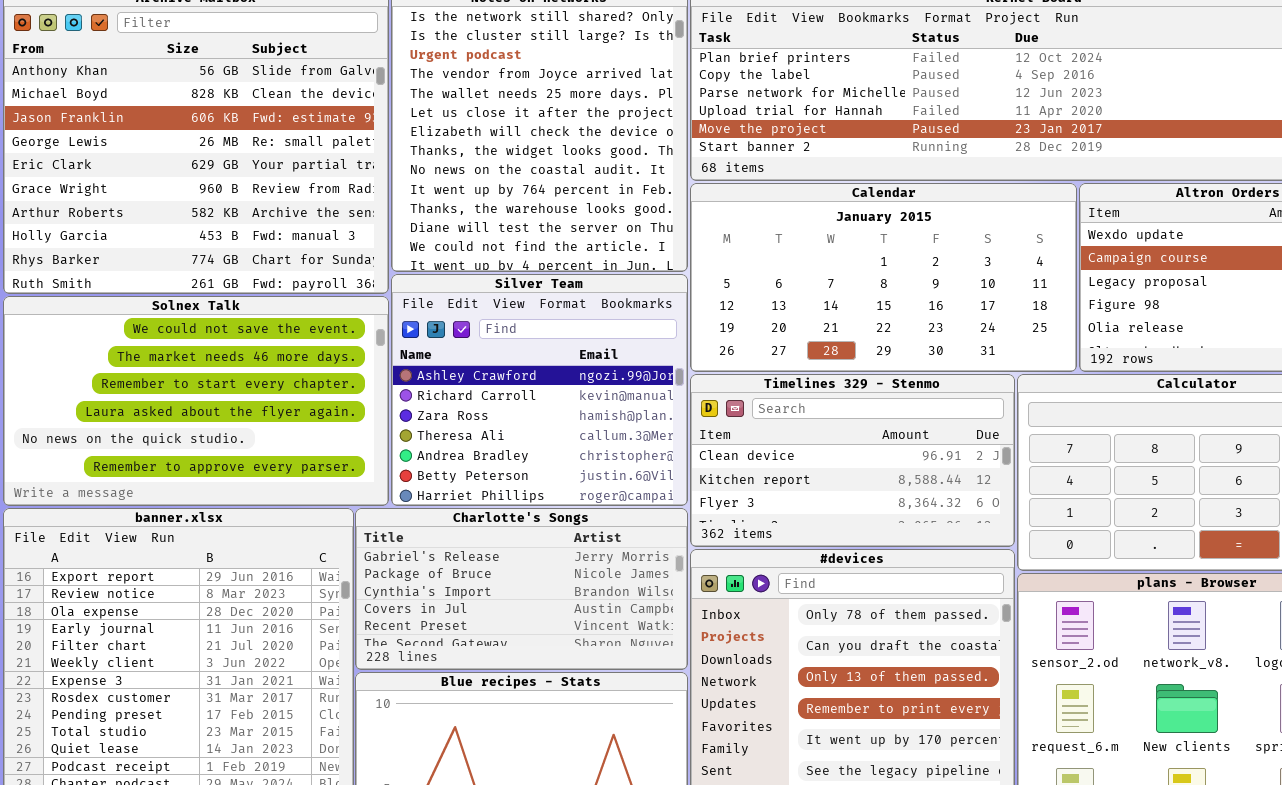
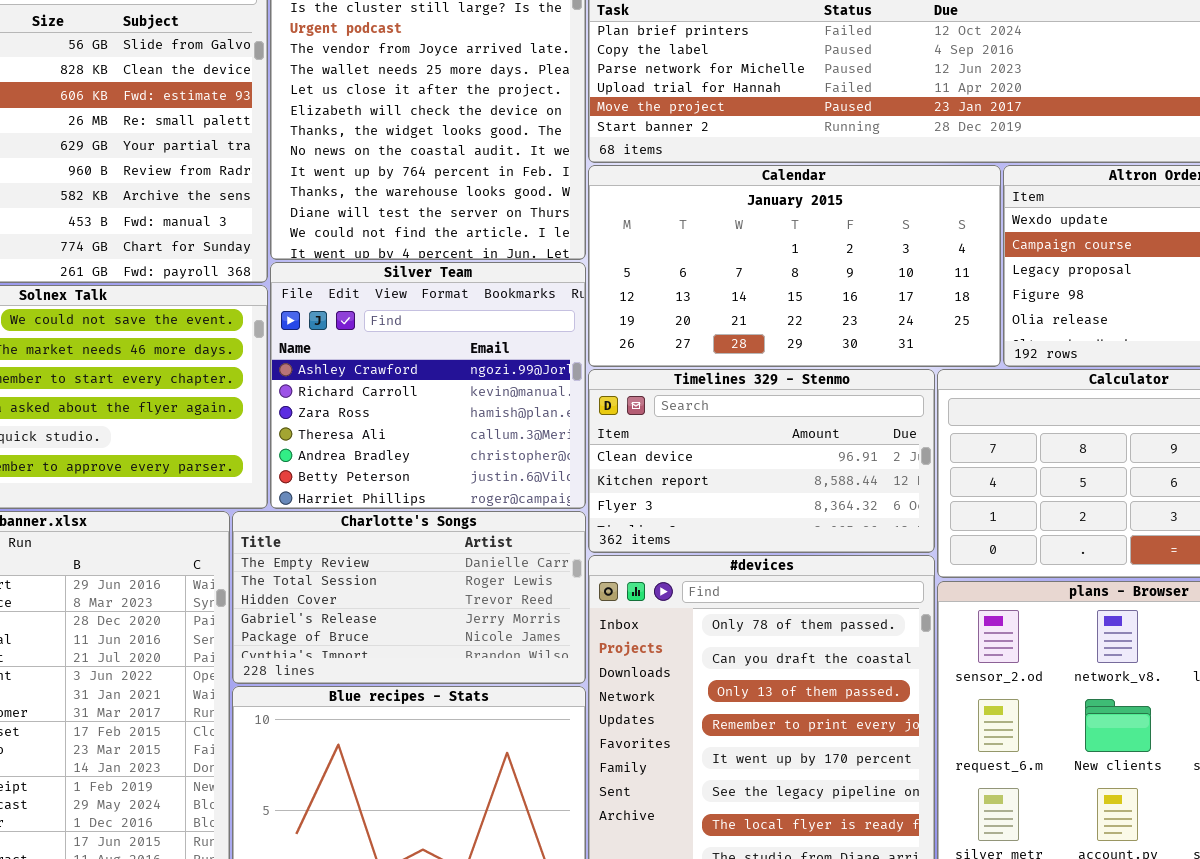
Charlotte's Songs: [355,508,688,670] -> [232,511,586,684], scrolled up 3 rows

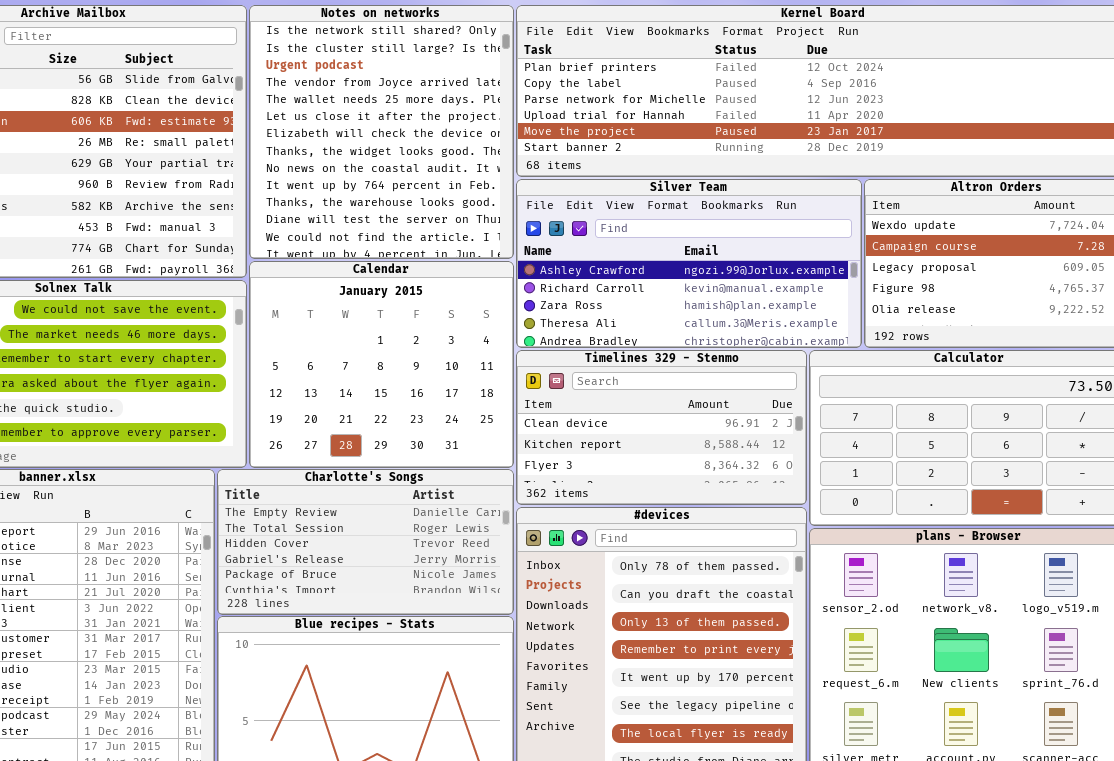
Calendar: [588,165,1001,367] -> [249,261,514,468], moved, resized
Silver Team: [270,262,586,509] -> [516,179,862,348], moved, resized

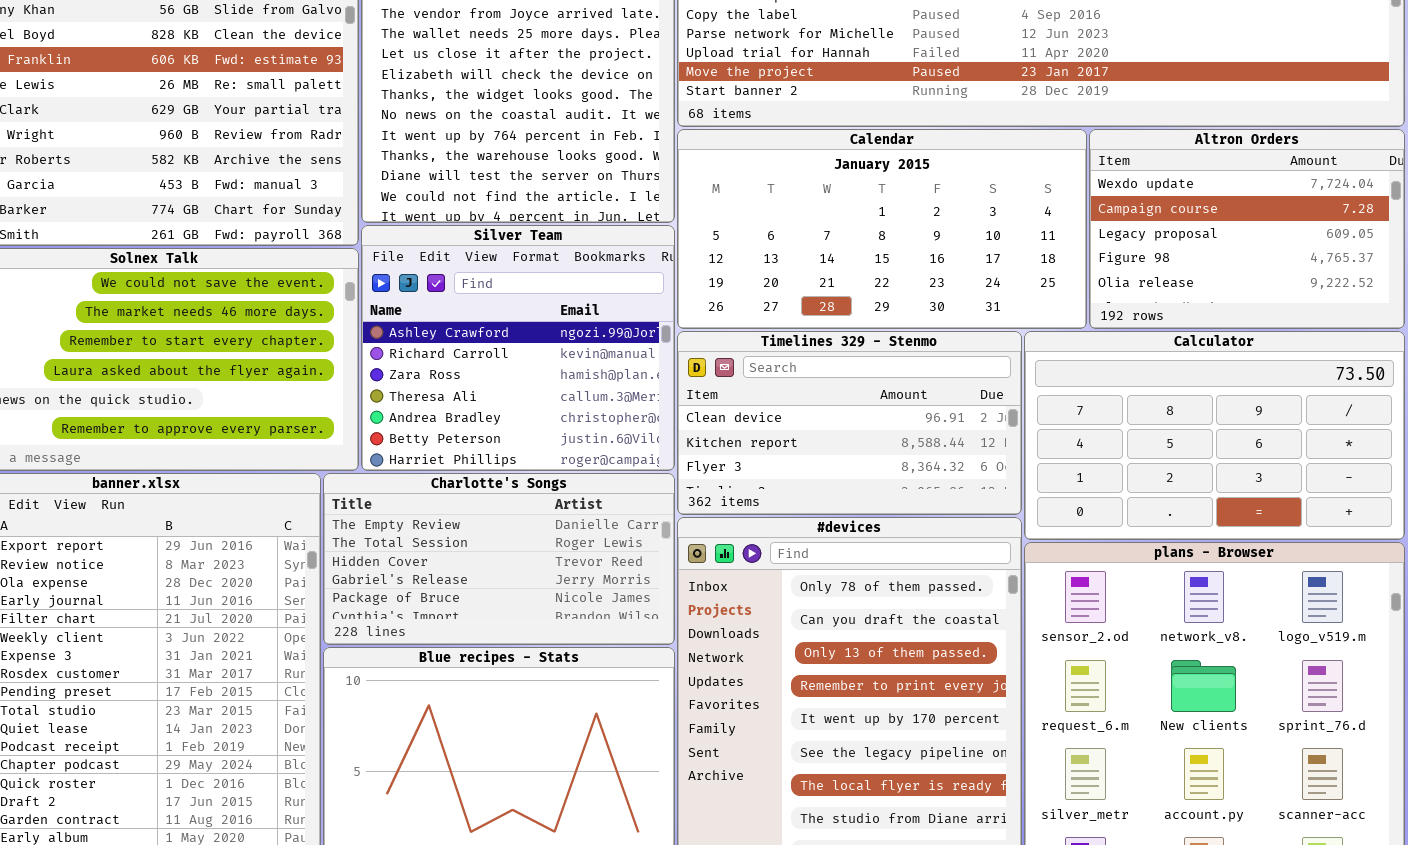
Silver Team: [516,179,862,348] -> [361,225,675,471], moved, resized
Calendar: [249,261,514,468] -> [677,129,1087,329], moved, resized

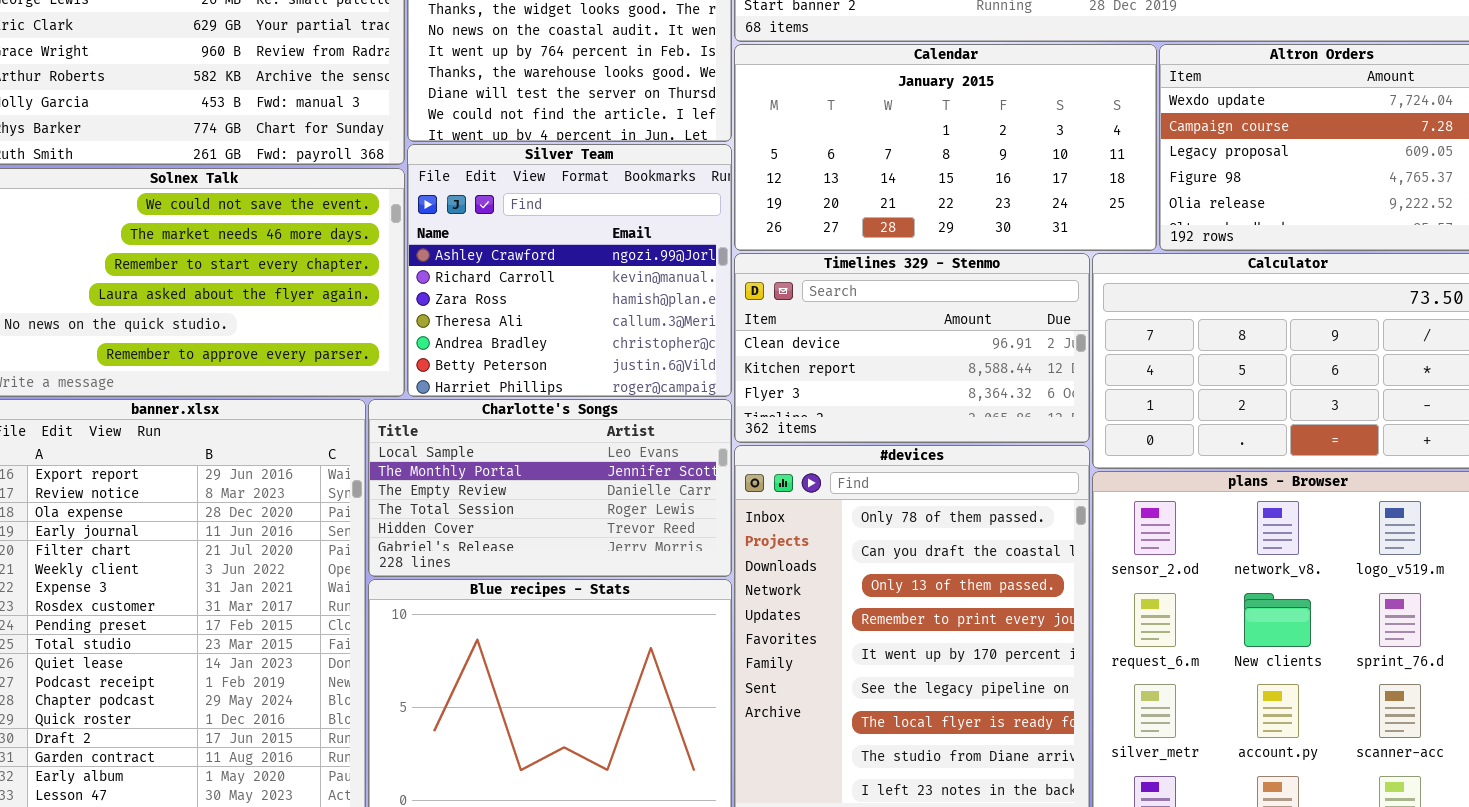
Charlotte's Songs: [323,473,675,645] -> [368,399,732,577], scrolled up 2 rows

